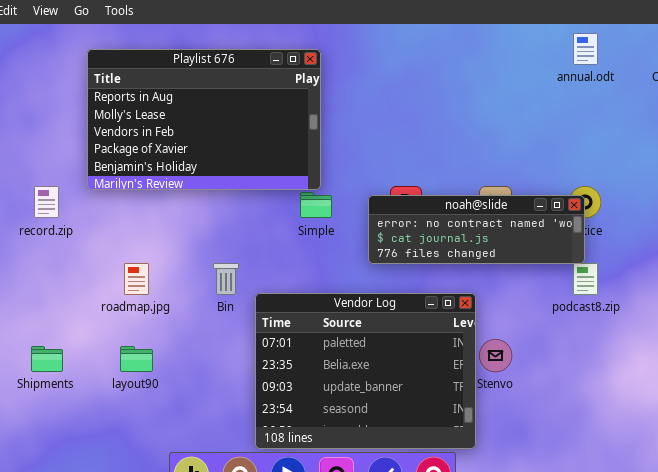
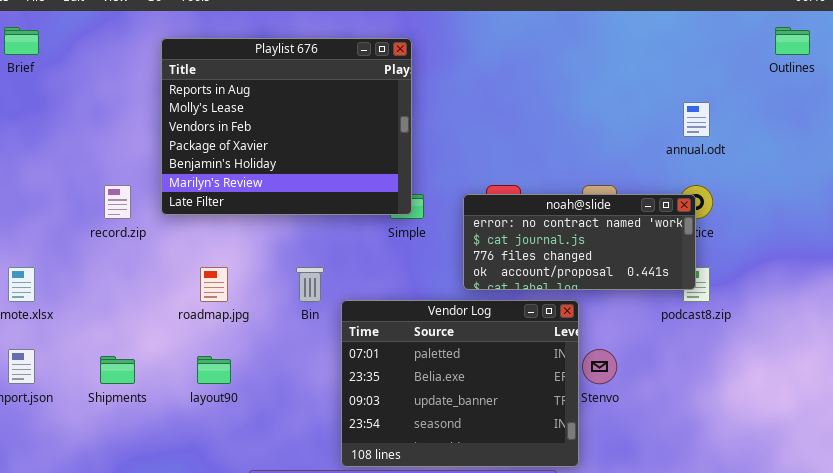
annual.odt: [573,33,598,65] -> [683,102,710,137], moved
Playlist 676: [87,49,321,190] -> [161,38,412,215], resized
noah@slide: [368,195,585,264] -> [463,194,696,290], resized

